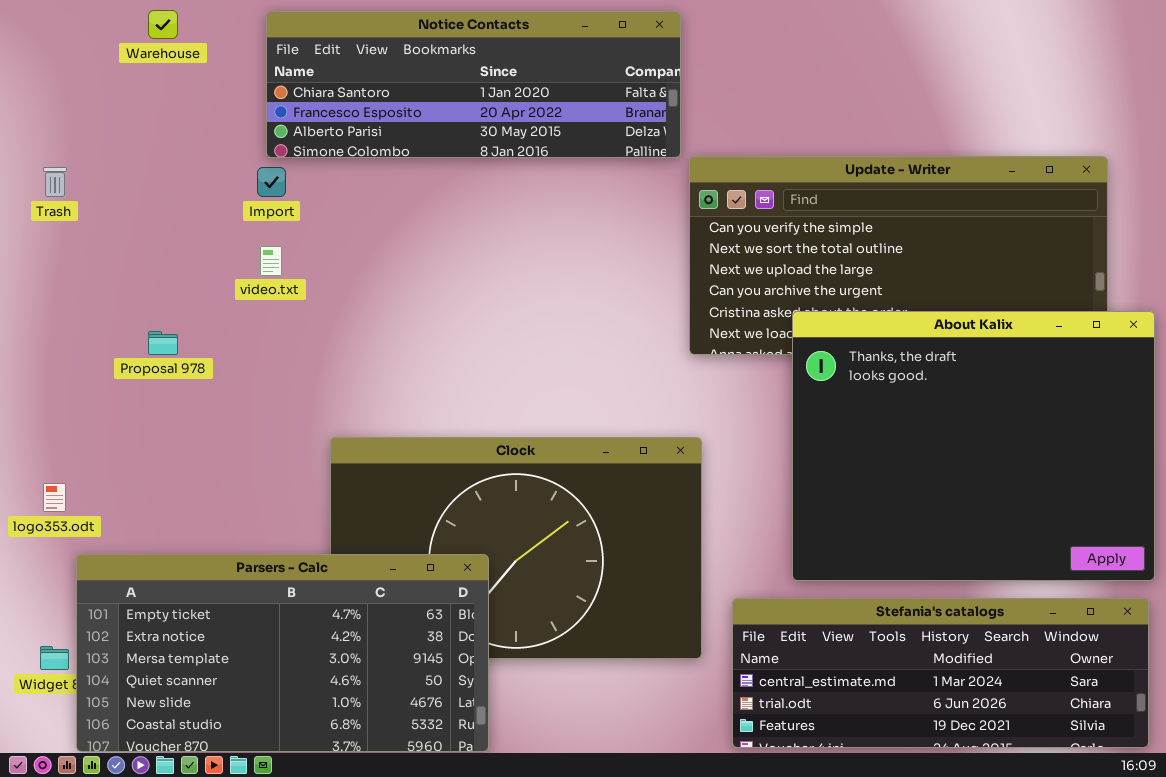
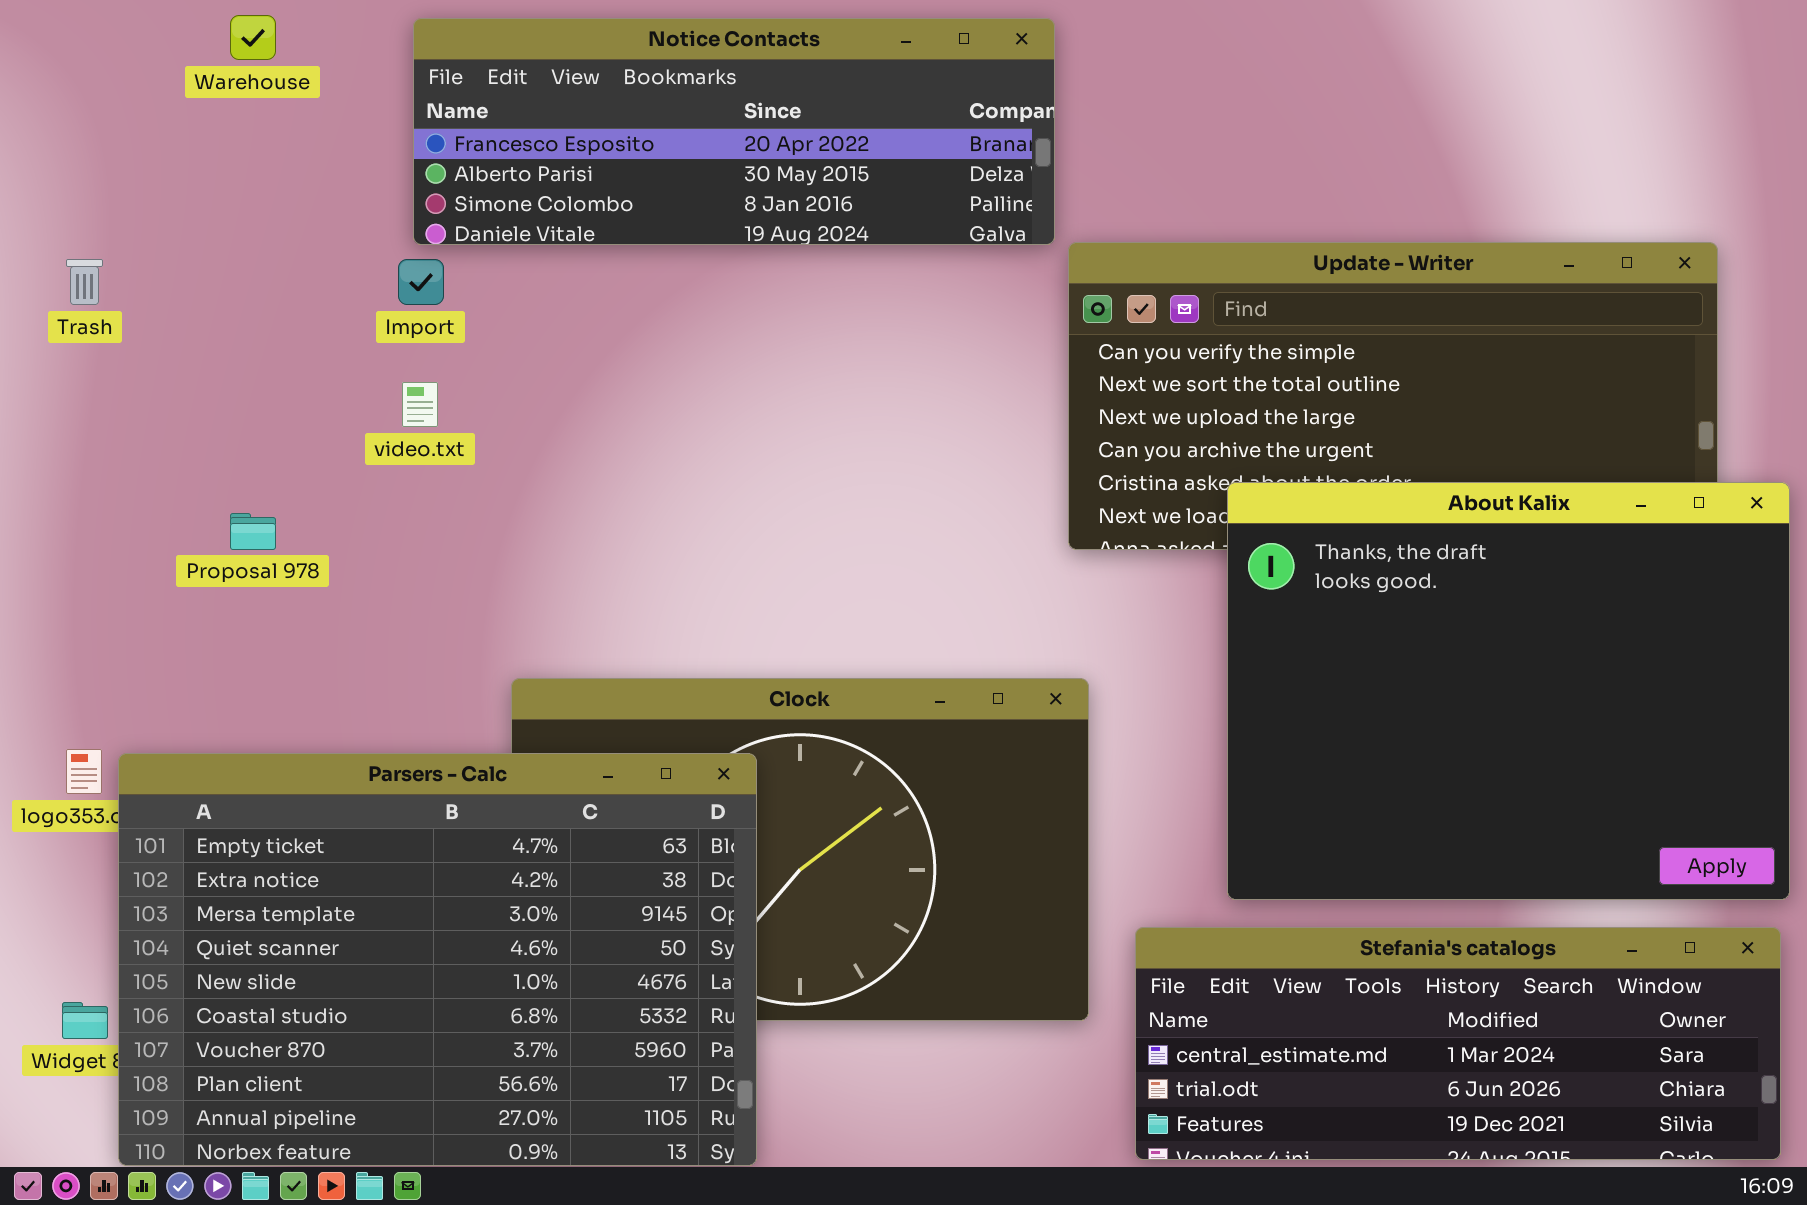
Notice Contacts: [266,11,681,158] -> [413,18,1055,245], scrolled down 1 row
Parsers - Calc: [76,554,489,752] -> [118,753,757,1166], resized

